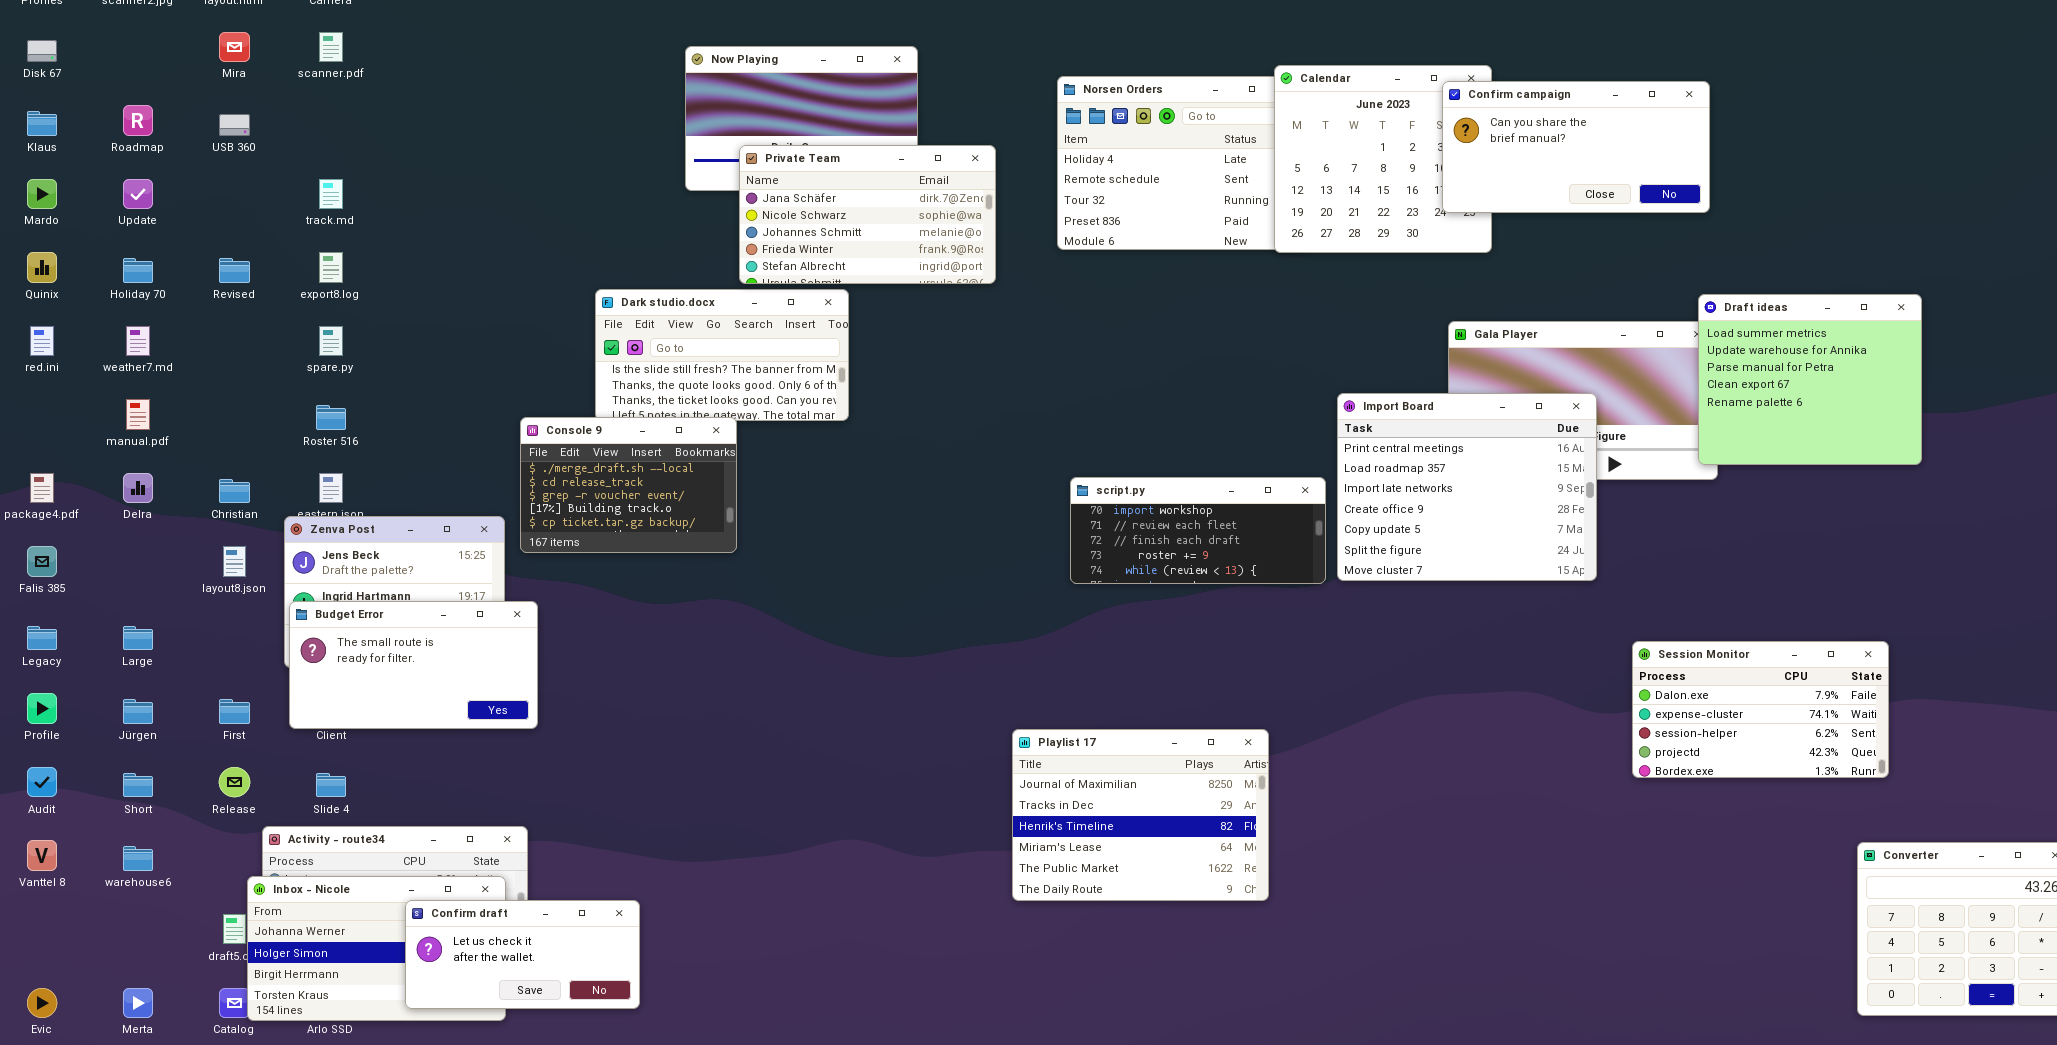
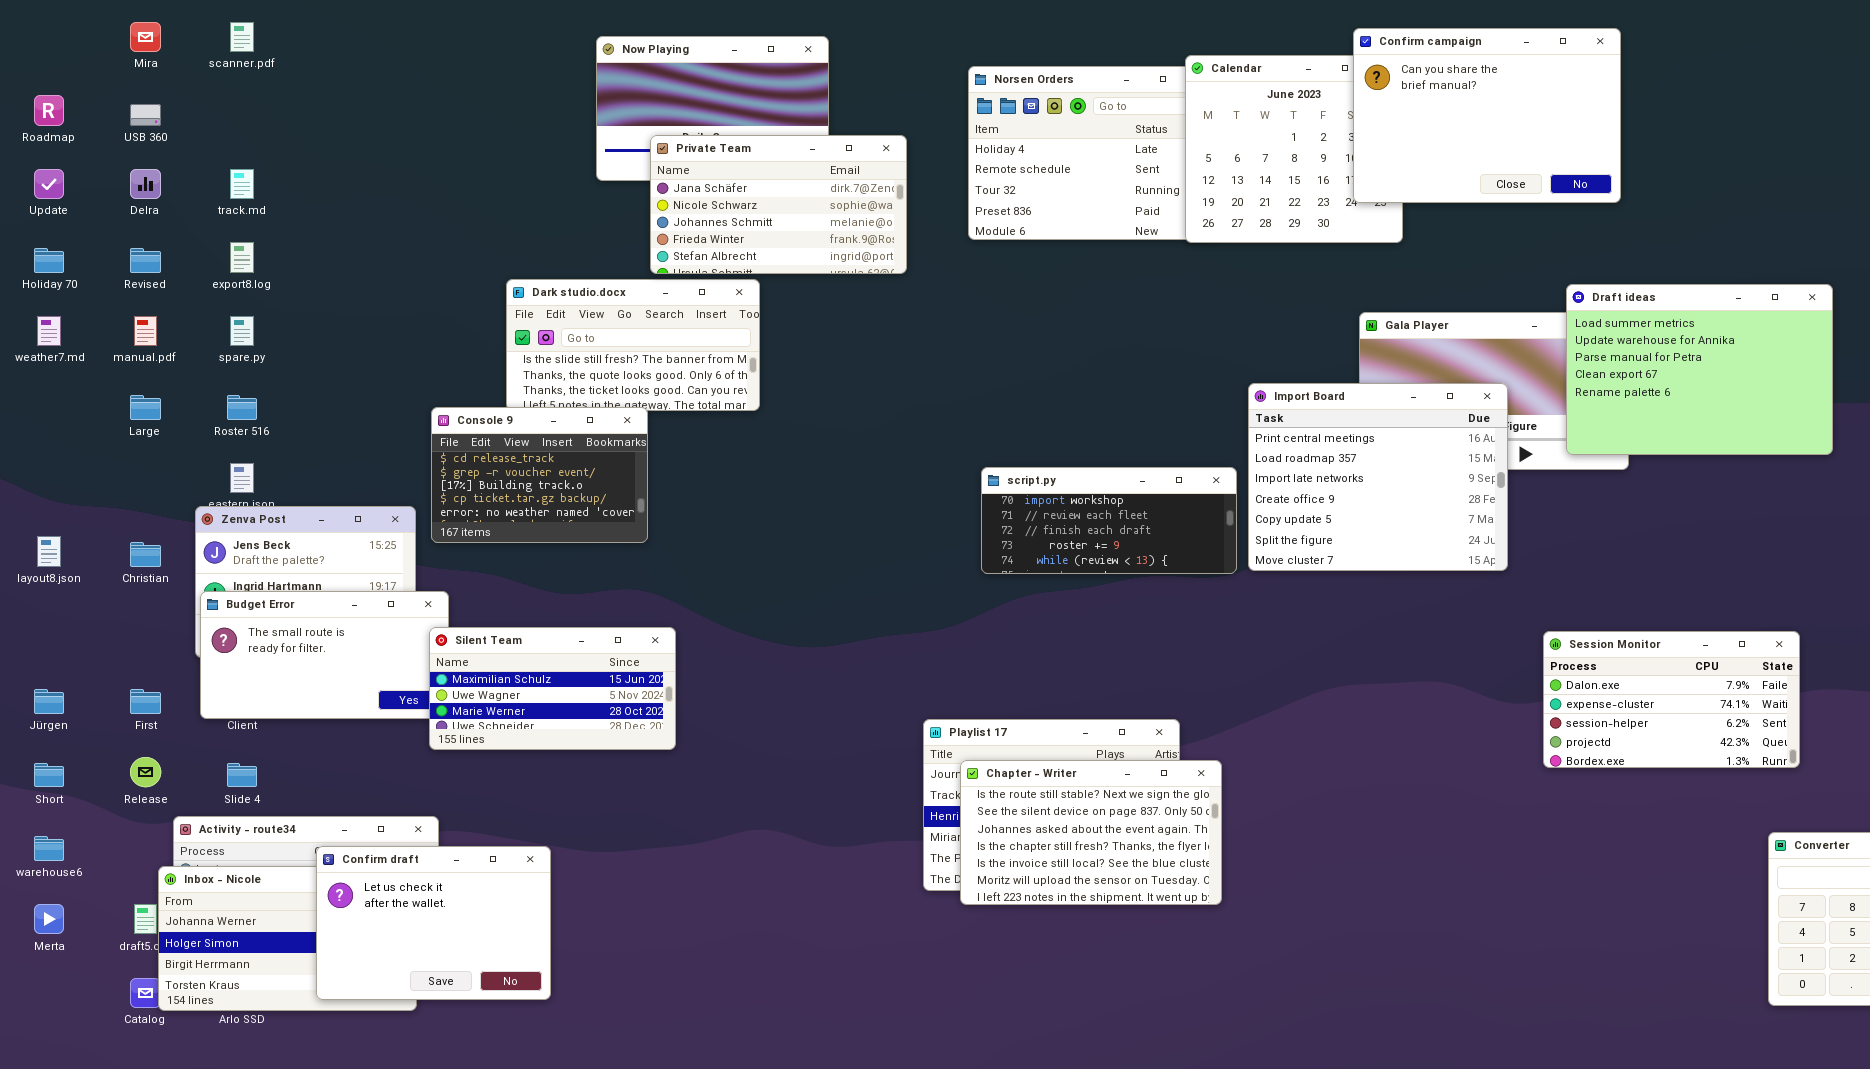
Confirm campaign: [1442,81,1710,213] -> [1353,28,1621,203], resized
Draft ideas: [1698,294,1922,465] -> [1566,284,1833,455], resized
manual.pdf: [126,399,150,430] -> [134,316,157,346], moved
Console 9: [520,417,737,553] -> [431,407,648,543], scrolled down 1 row
Delra: [123,473,153,503] -> [130,169,161,199], moved
Christian: [219,479,250,503] -> [130,542,161,567], moved
layout8.json: [223,546,246,577] -> [37,536,61,567], moved
Large: [123,626,153,650] -> [130,395,161,420], moved
Silent Team: none -> [429,627,676,750], opened
Chapter - Writer: none -> [960,760,1222,905], opened
Confirm draft: [405,900,640,1009] -> [316,846,551,1000], resized
Merta: [123,988,153,1018] -> [34,904,64,934], moved

